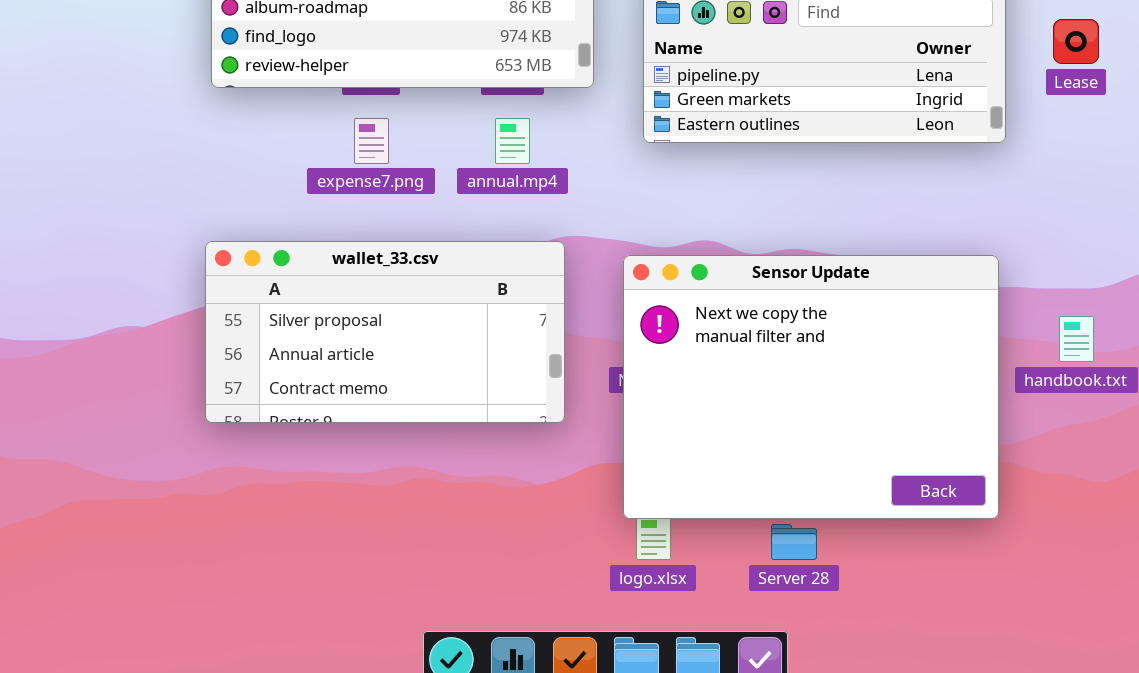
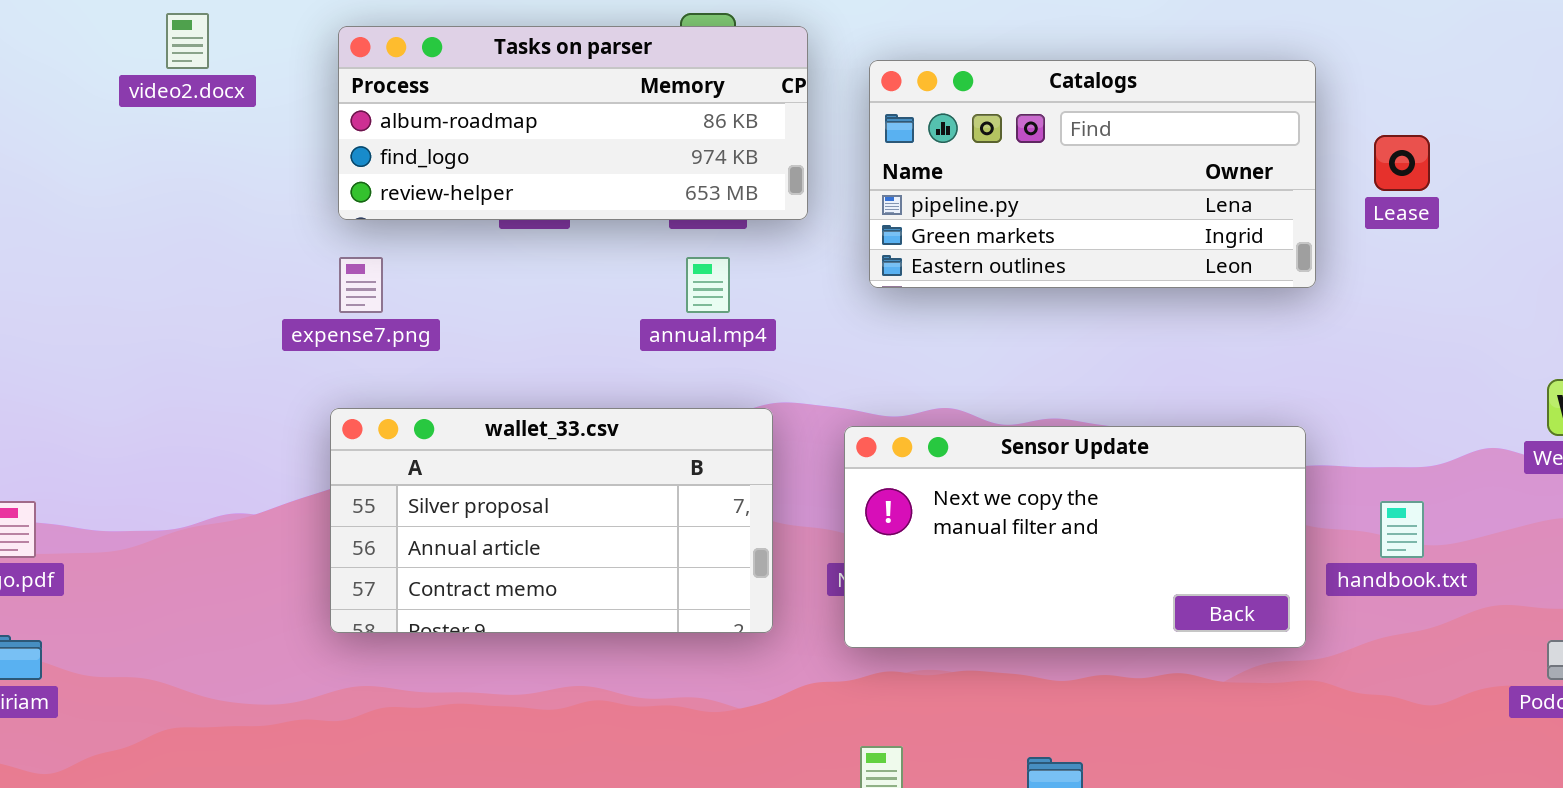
expense7.png: [354,118,389,164] -> [339,257,383,313], moved
Sensor Update: [623,255,999,519] -> [844,426,1306,648], resized

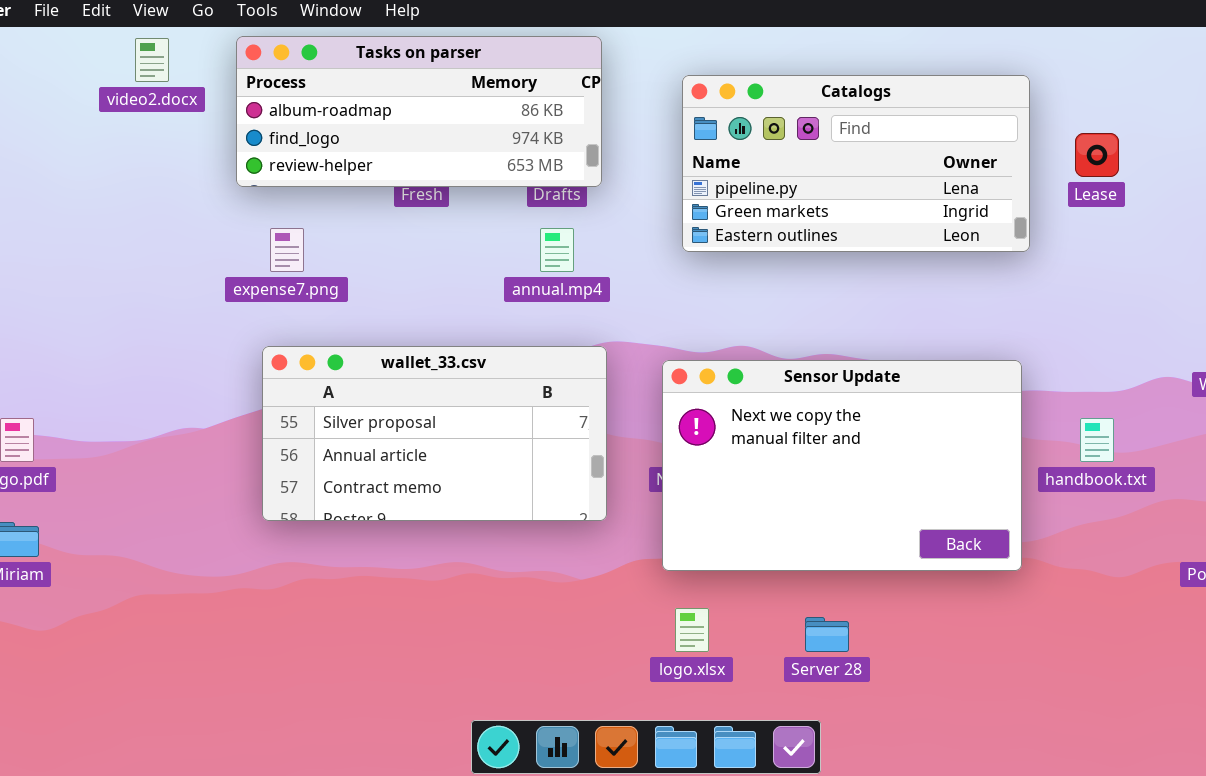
Tasks on parser: [338,26,808,220] -> [236,36,602,187], moved
Sensor Update: [844,426,1306,648] -> [662,360,1022,571], resized

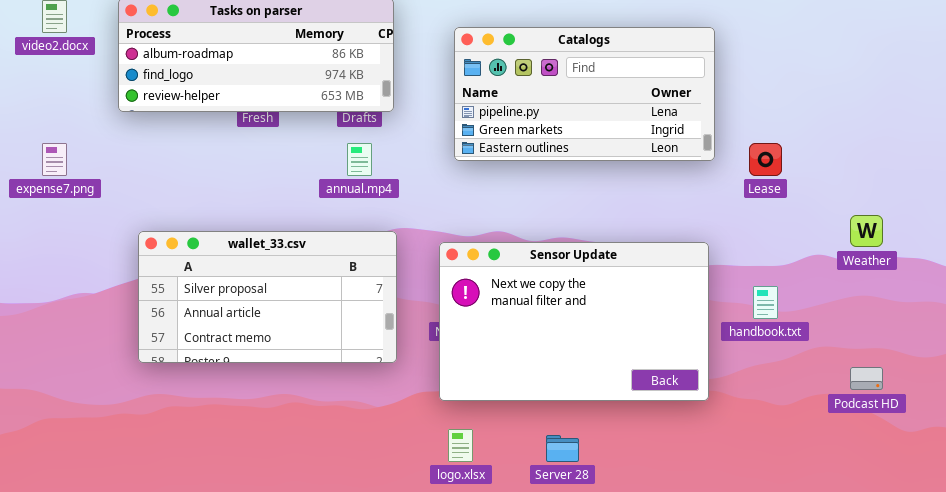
Lease: [1075,133,1119,177] -> [749,143,782,176], moved
expense7.png: [270,228,304,272] -> [42,143,67,176], moved

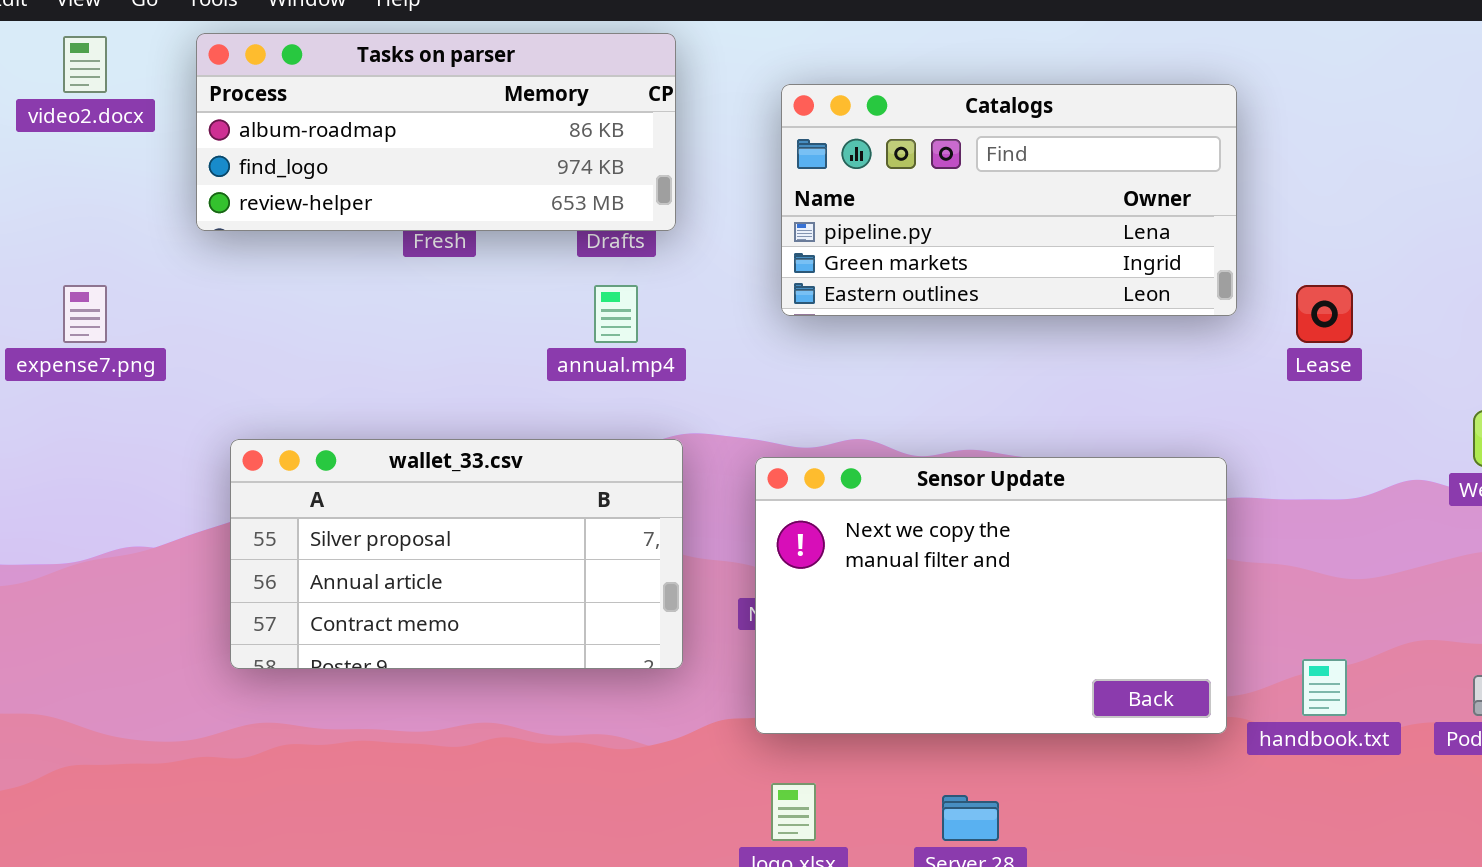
handbook.txt: [753,286,778,319] -> [1302,659,1347,716], moved

